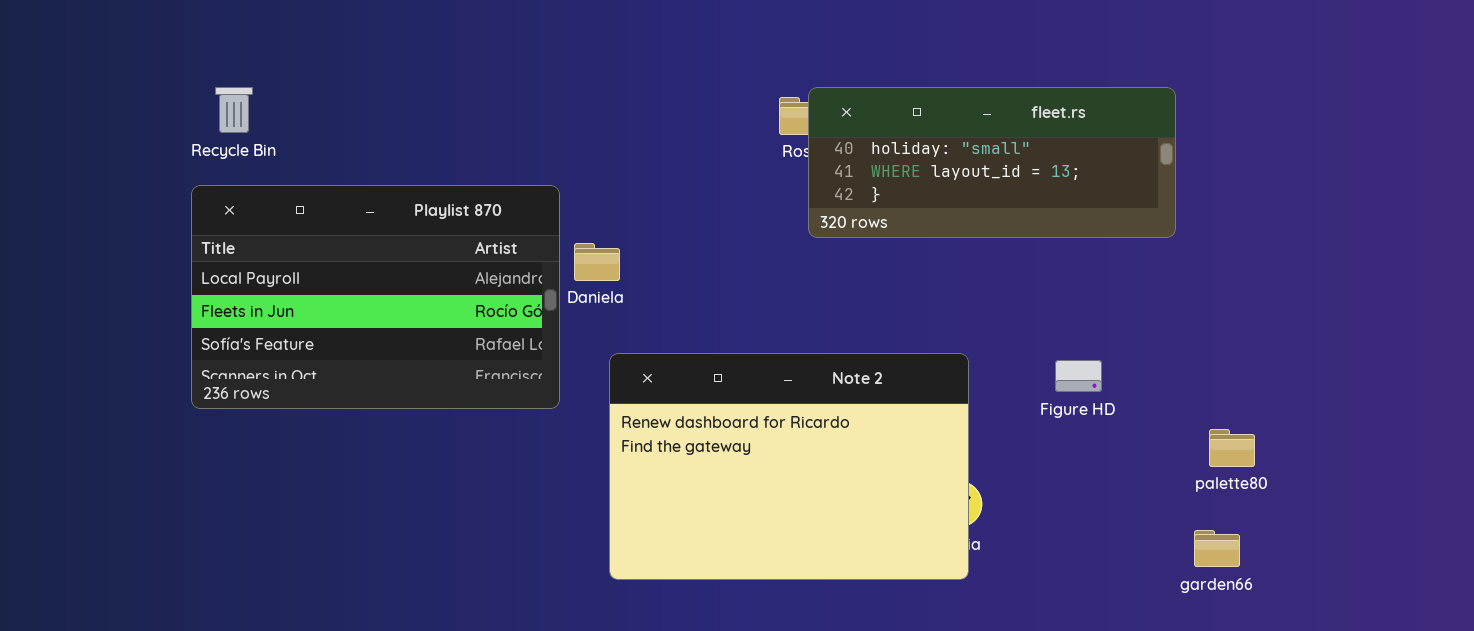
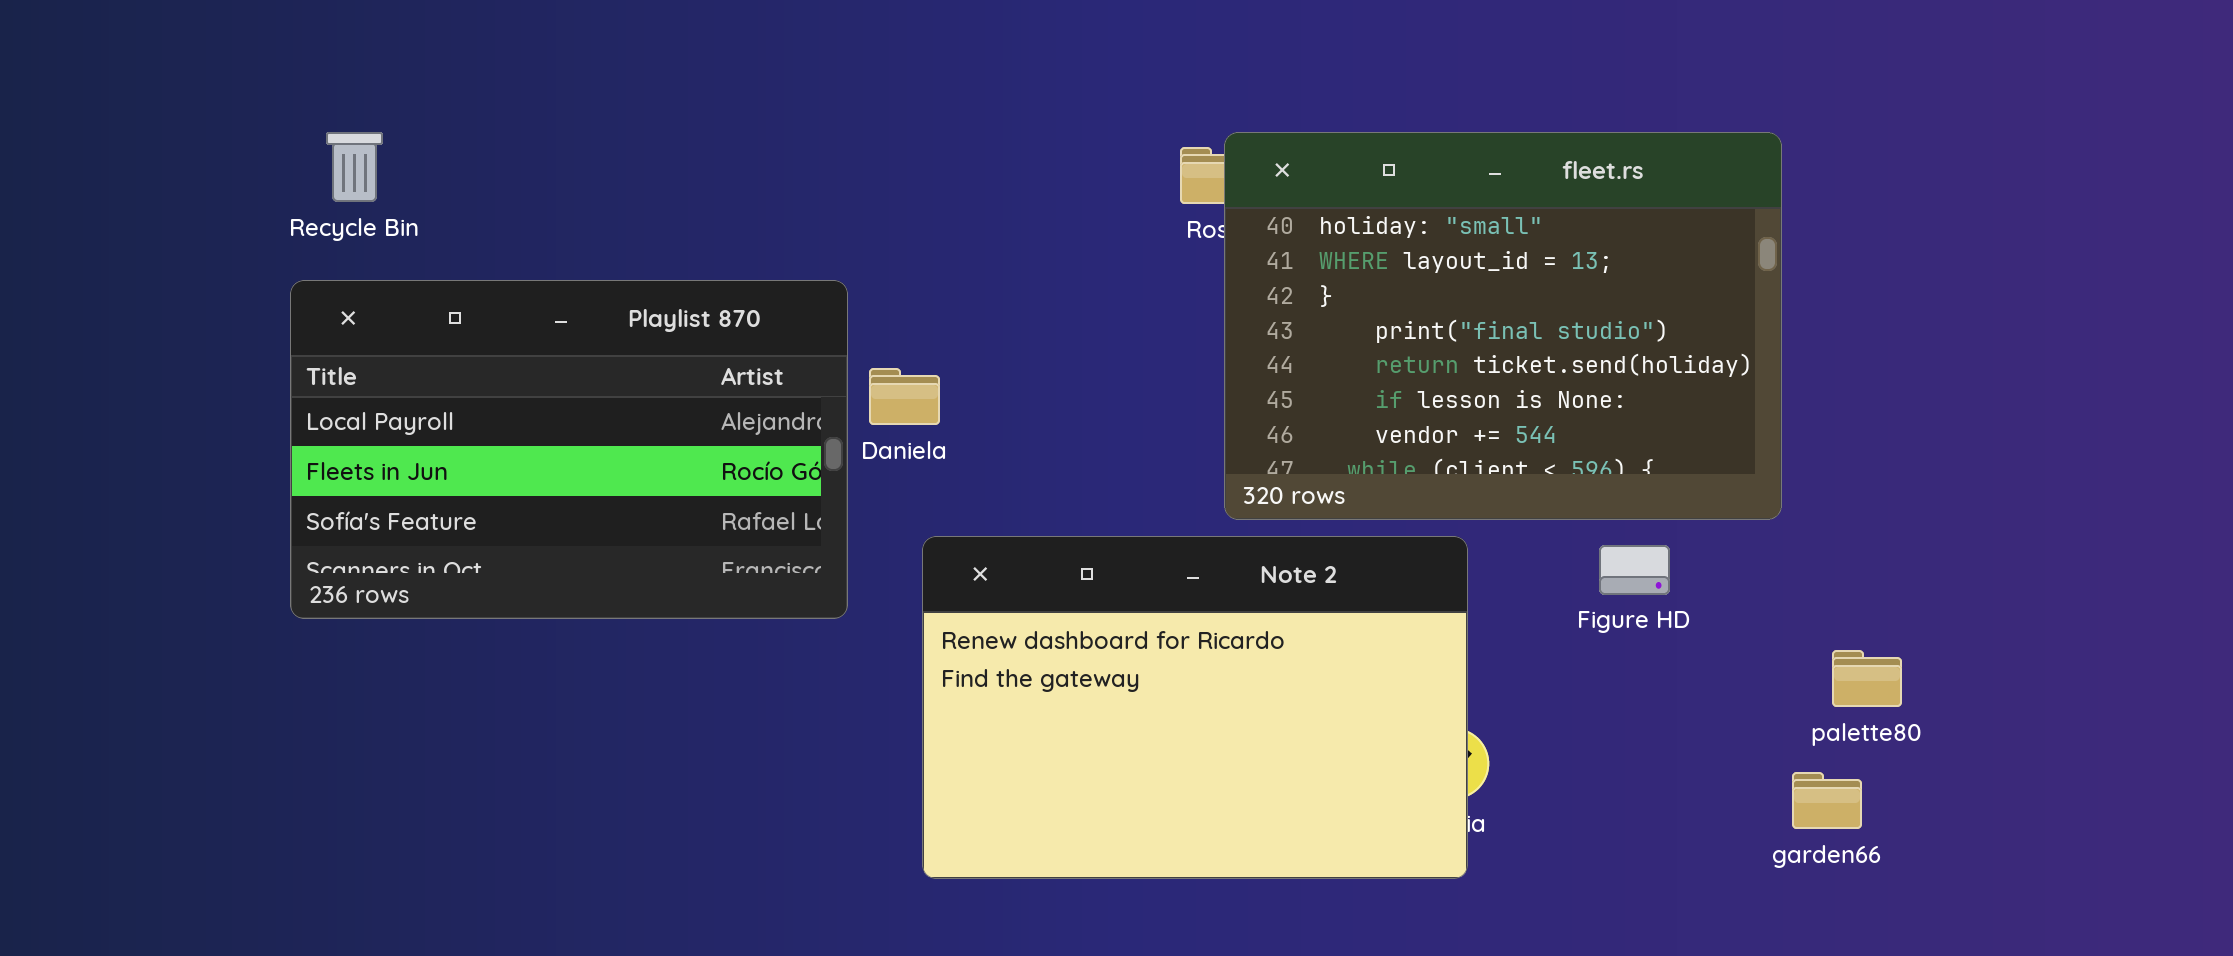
fleet.rs: [808,87,1176,238] -> [1224,132,1782,520], resized
garden66: [1194,530,1240,567] -> [1792,772,1862,829], moved

